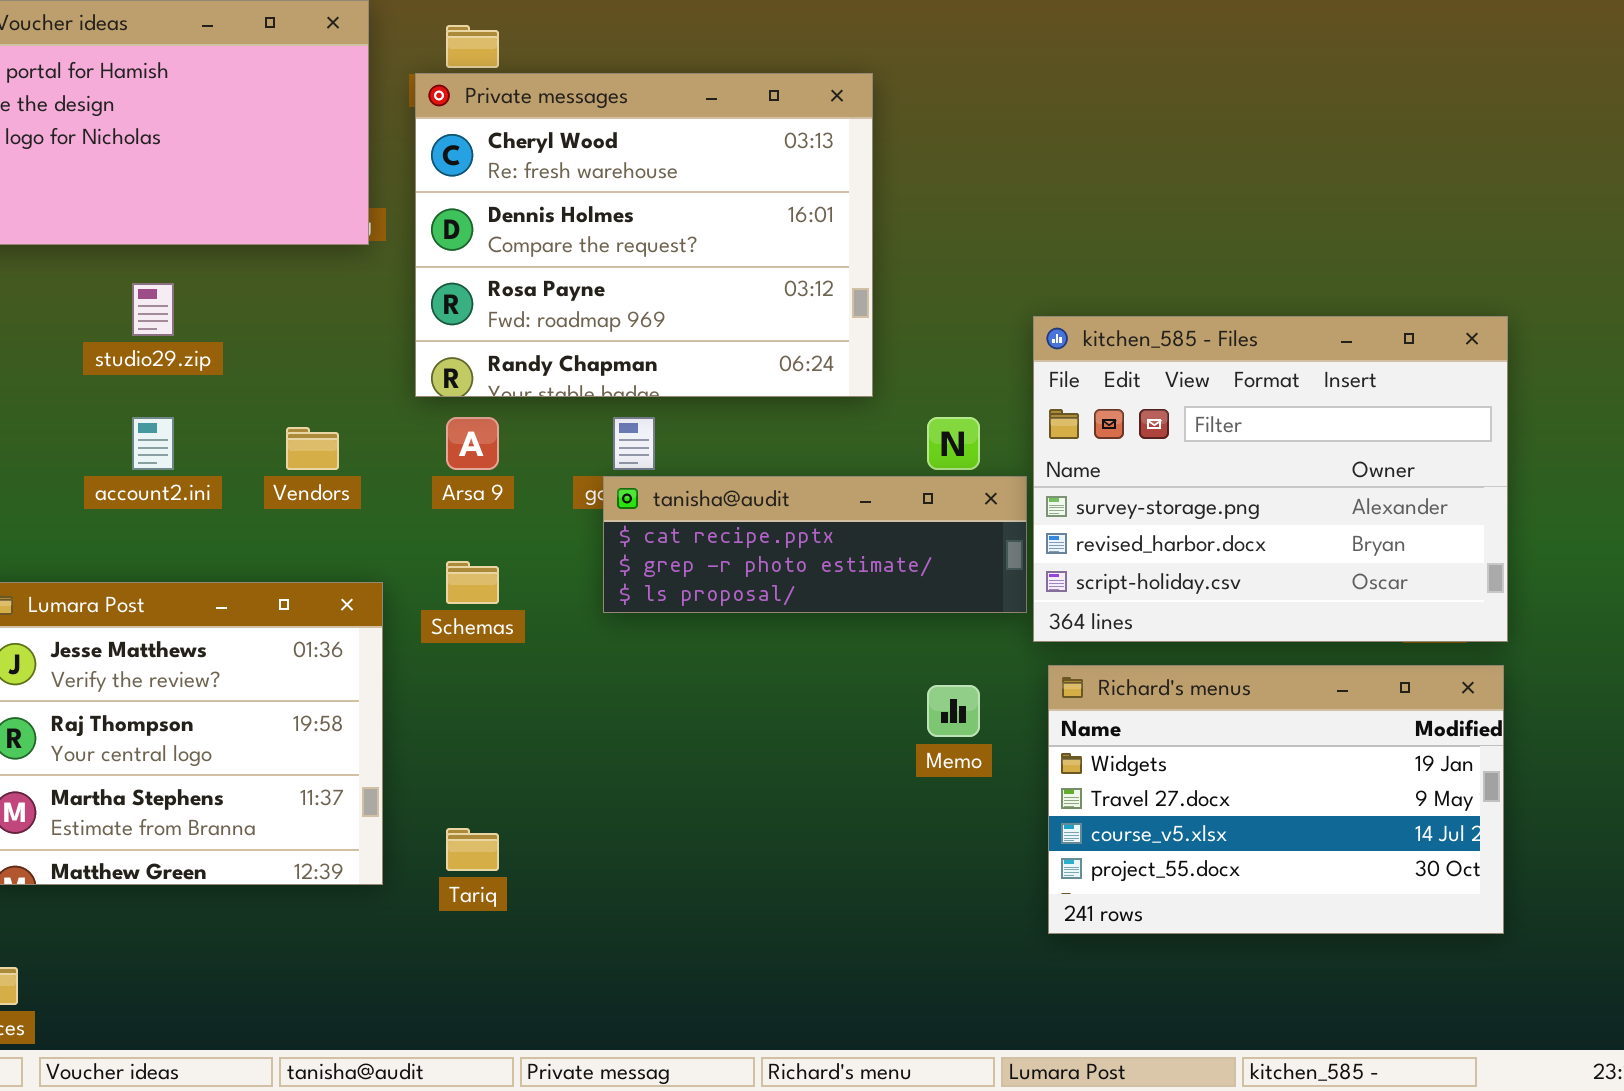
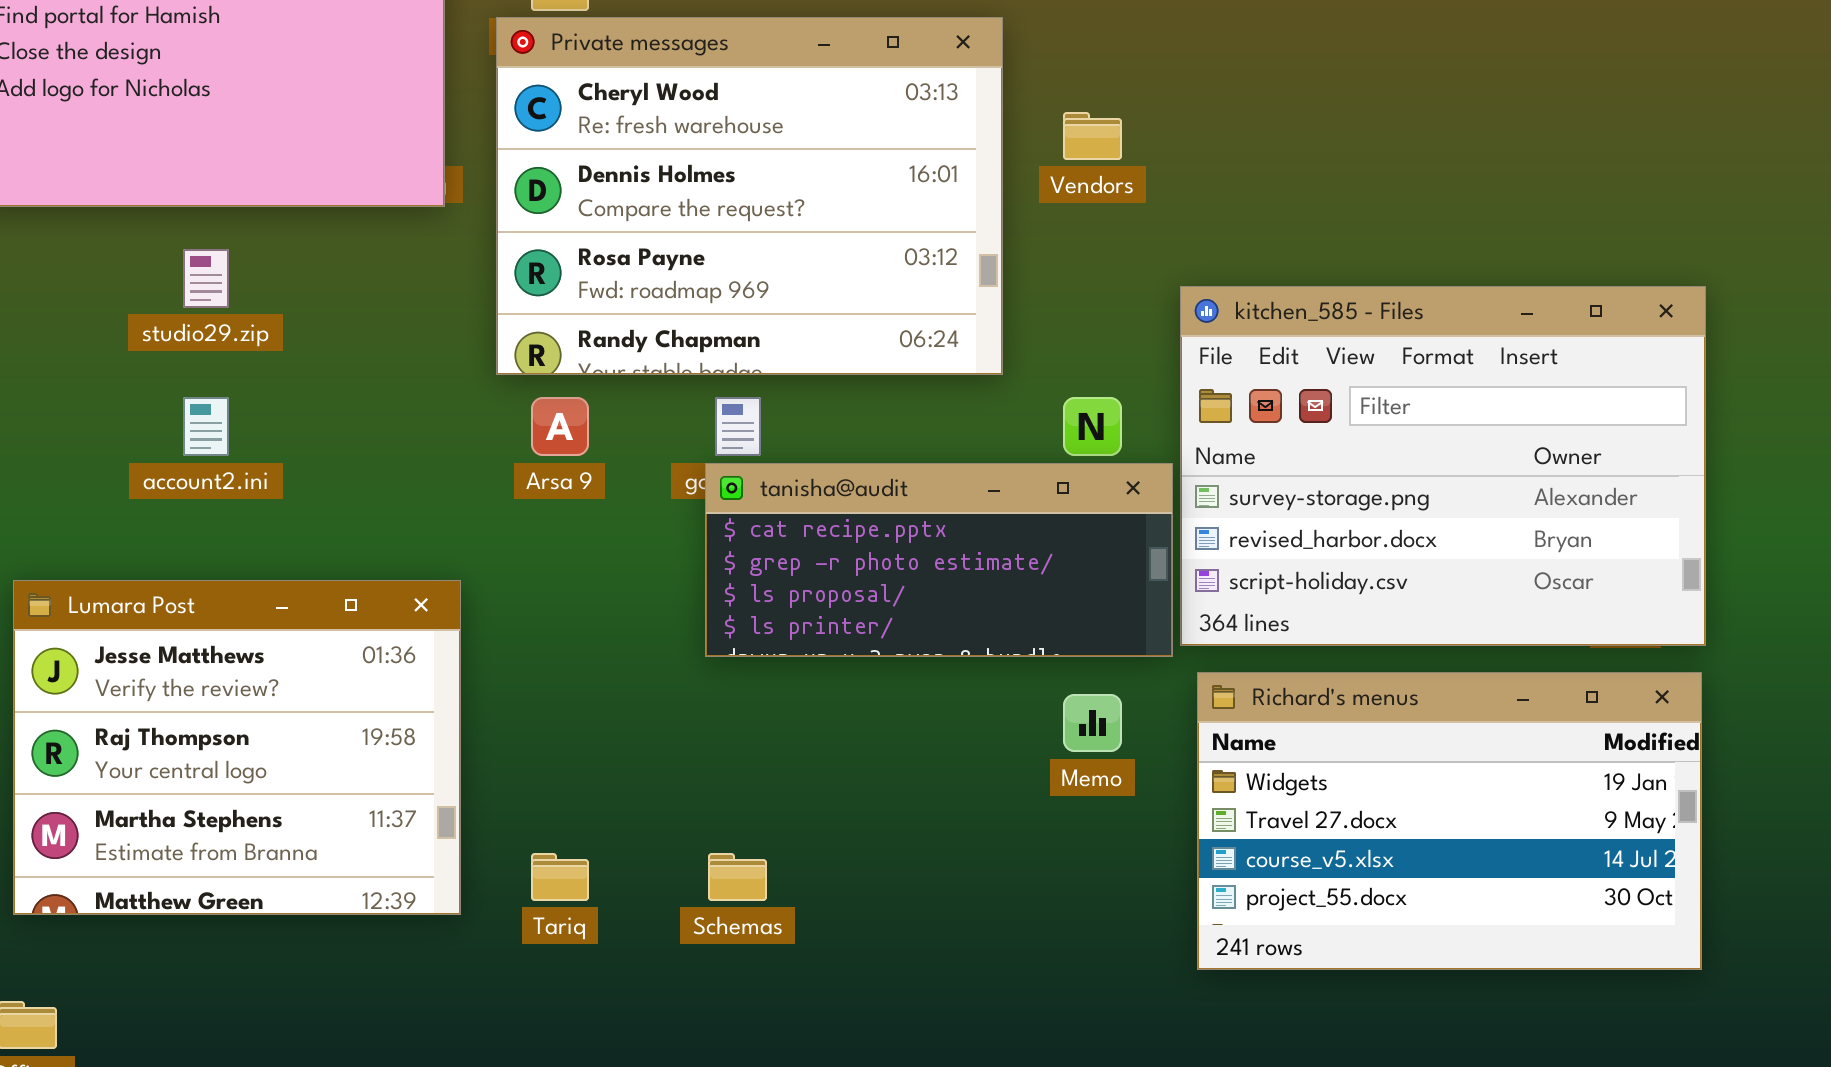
Vendors: [286,427,339,470] -> [1063,112,1122,160], moved
tanisha@audit: [603,476,1027,613] -> [705,463,1173,657], resized
Schemas: [446,561,499,604] -> [708,853,767,901], moved

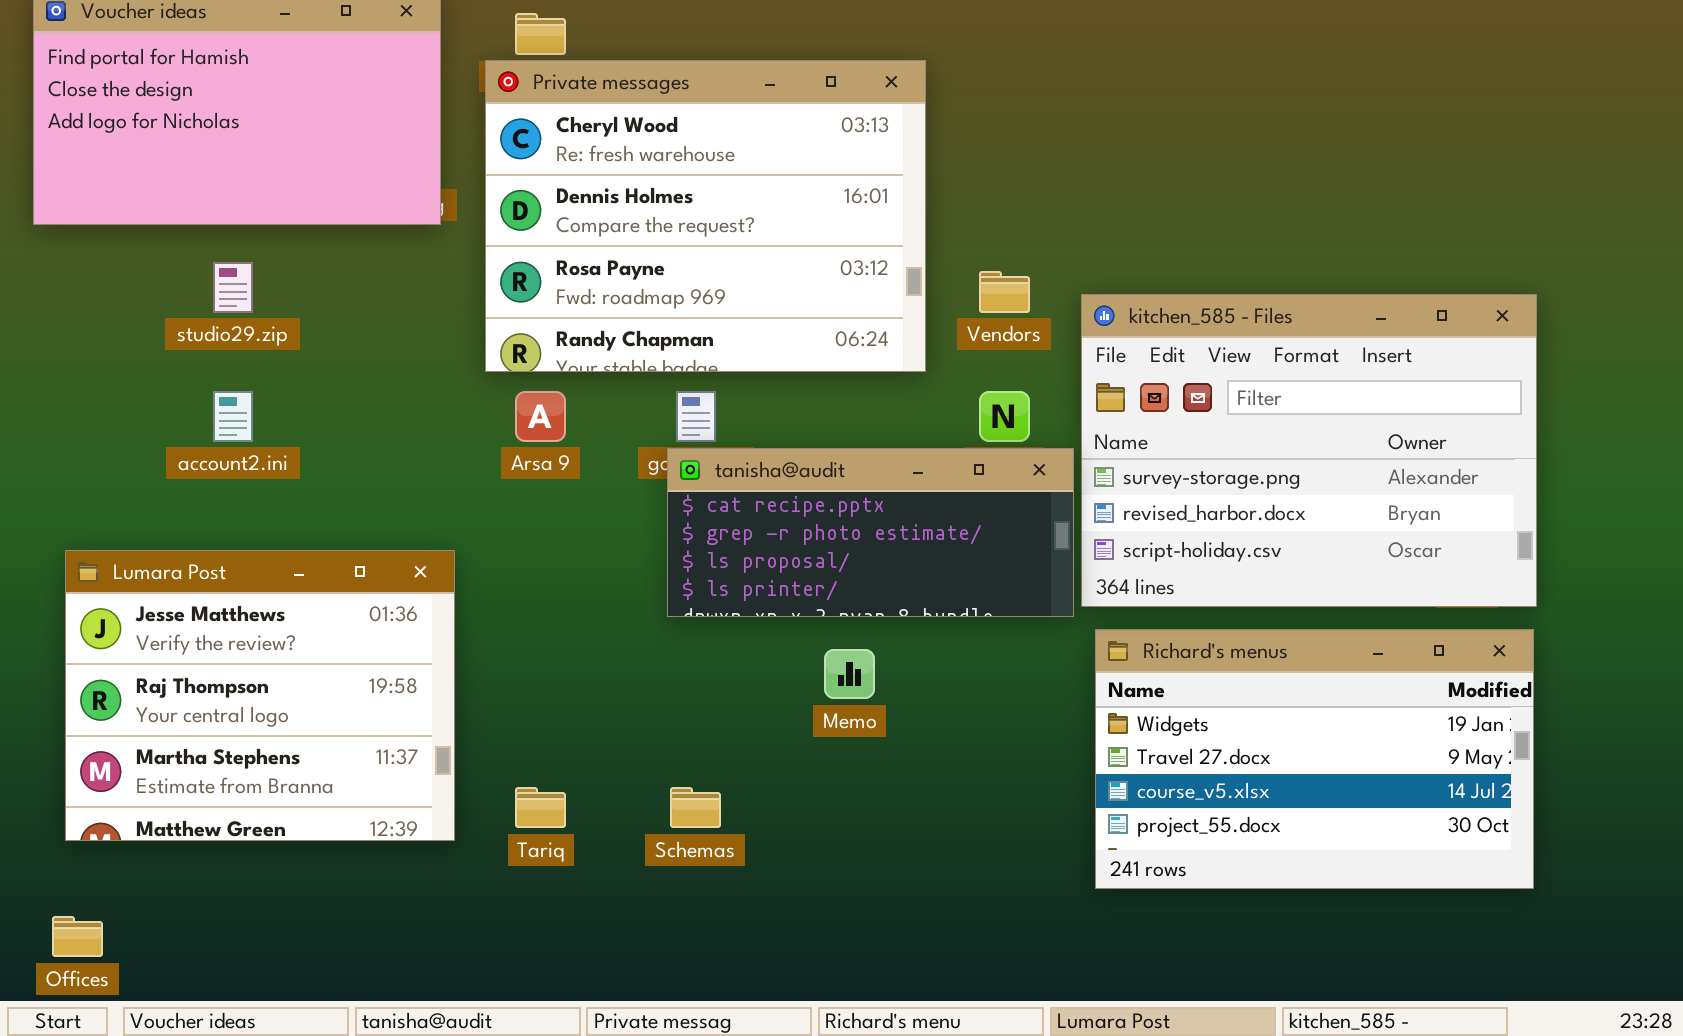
Vendors: [1063,112,1122,160] -> [979,271,1030,313], moved
Memo: [1063,694,1122,752] -> [824,649,875,699], moved

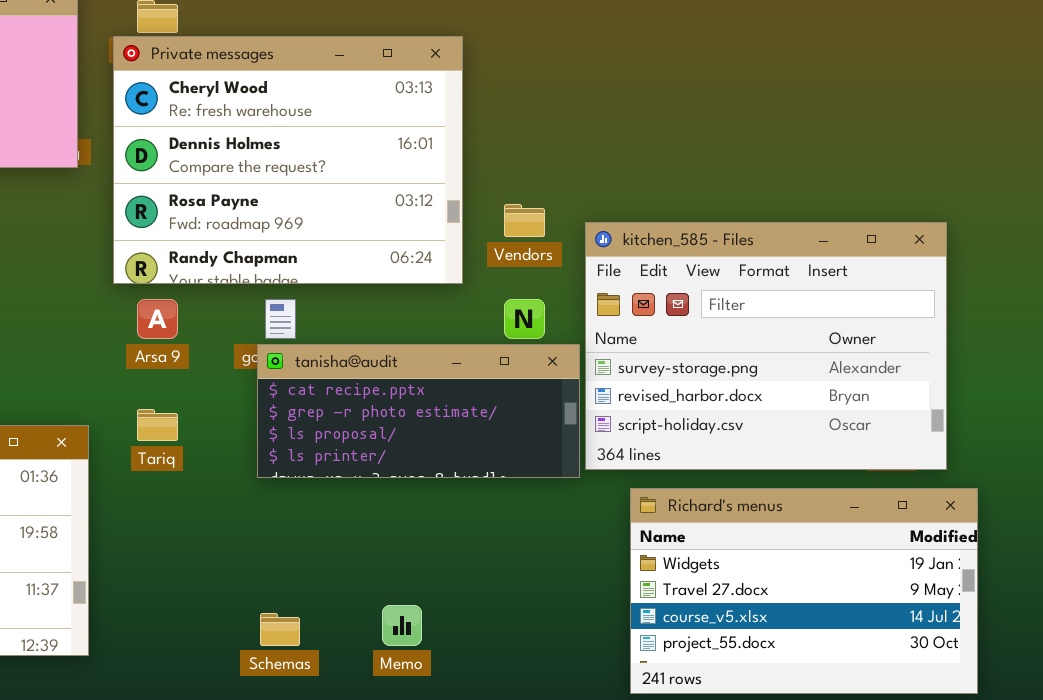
Richard's menus: [1095,629,1534,889] -> [630,488,978,694], moved
Memo: [824,649,875,699] -> [382,605,422,646], moved
Tariq: [515,787,566,828] -> [137,409,178,441], moved

